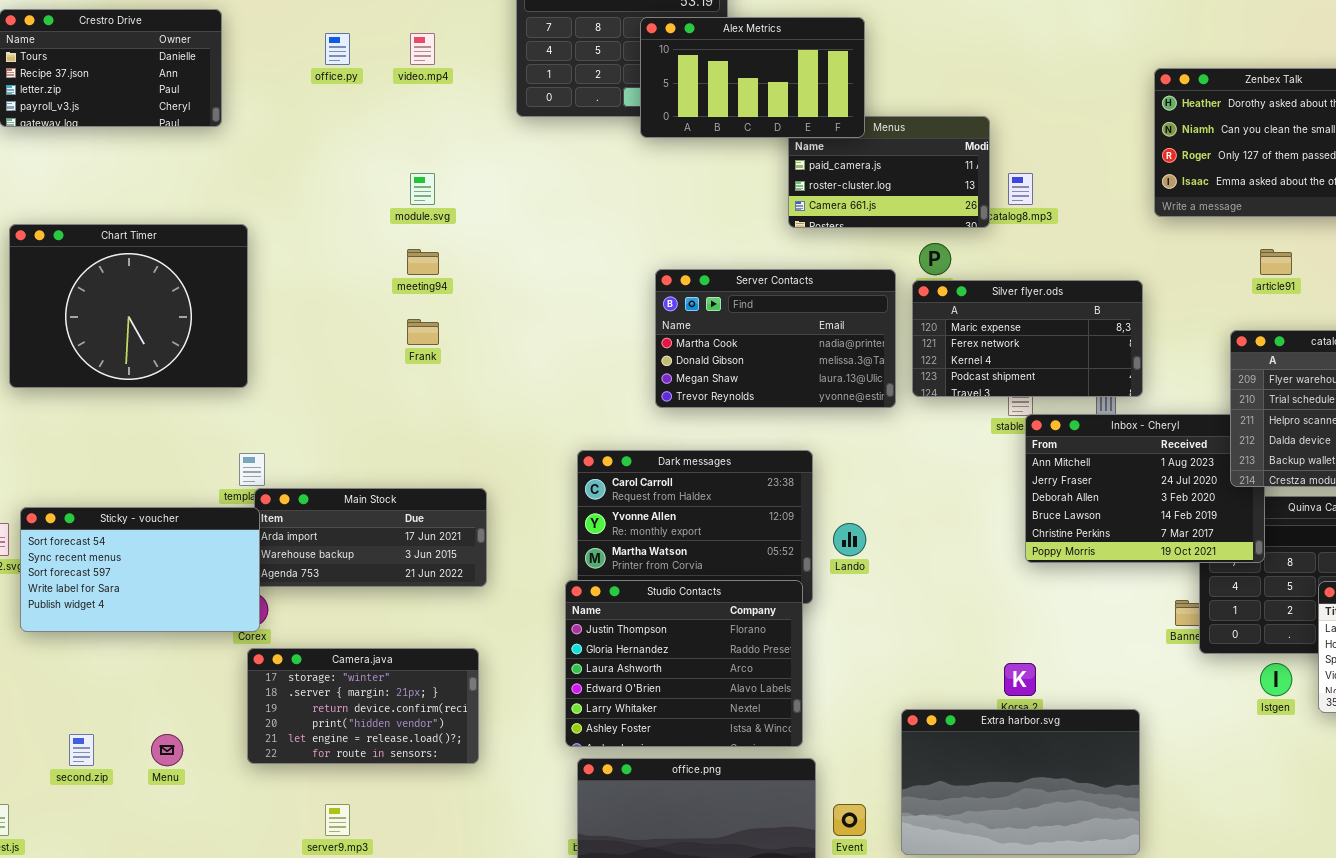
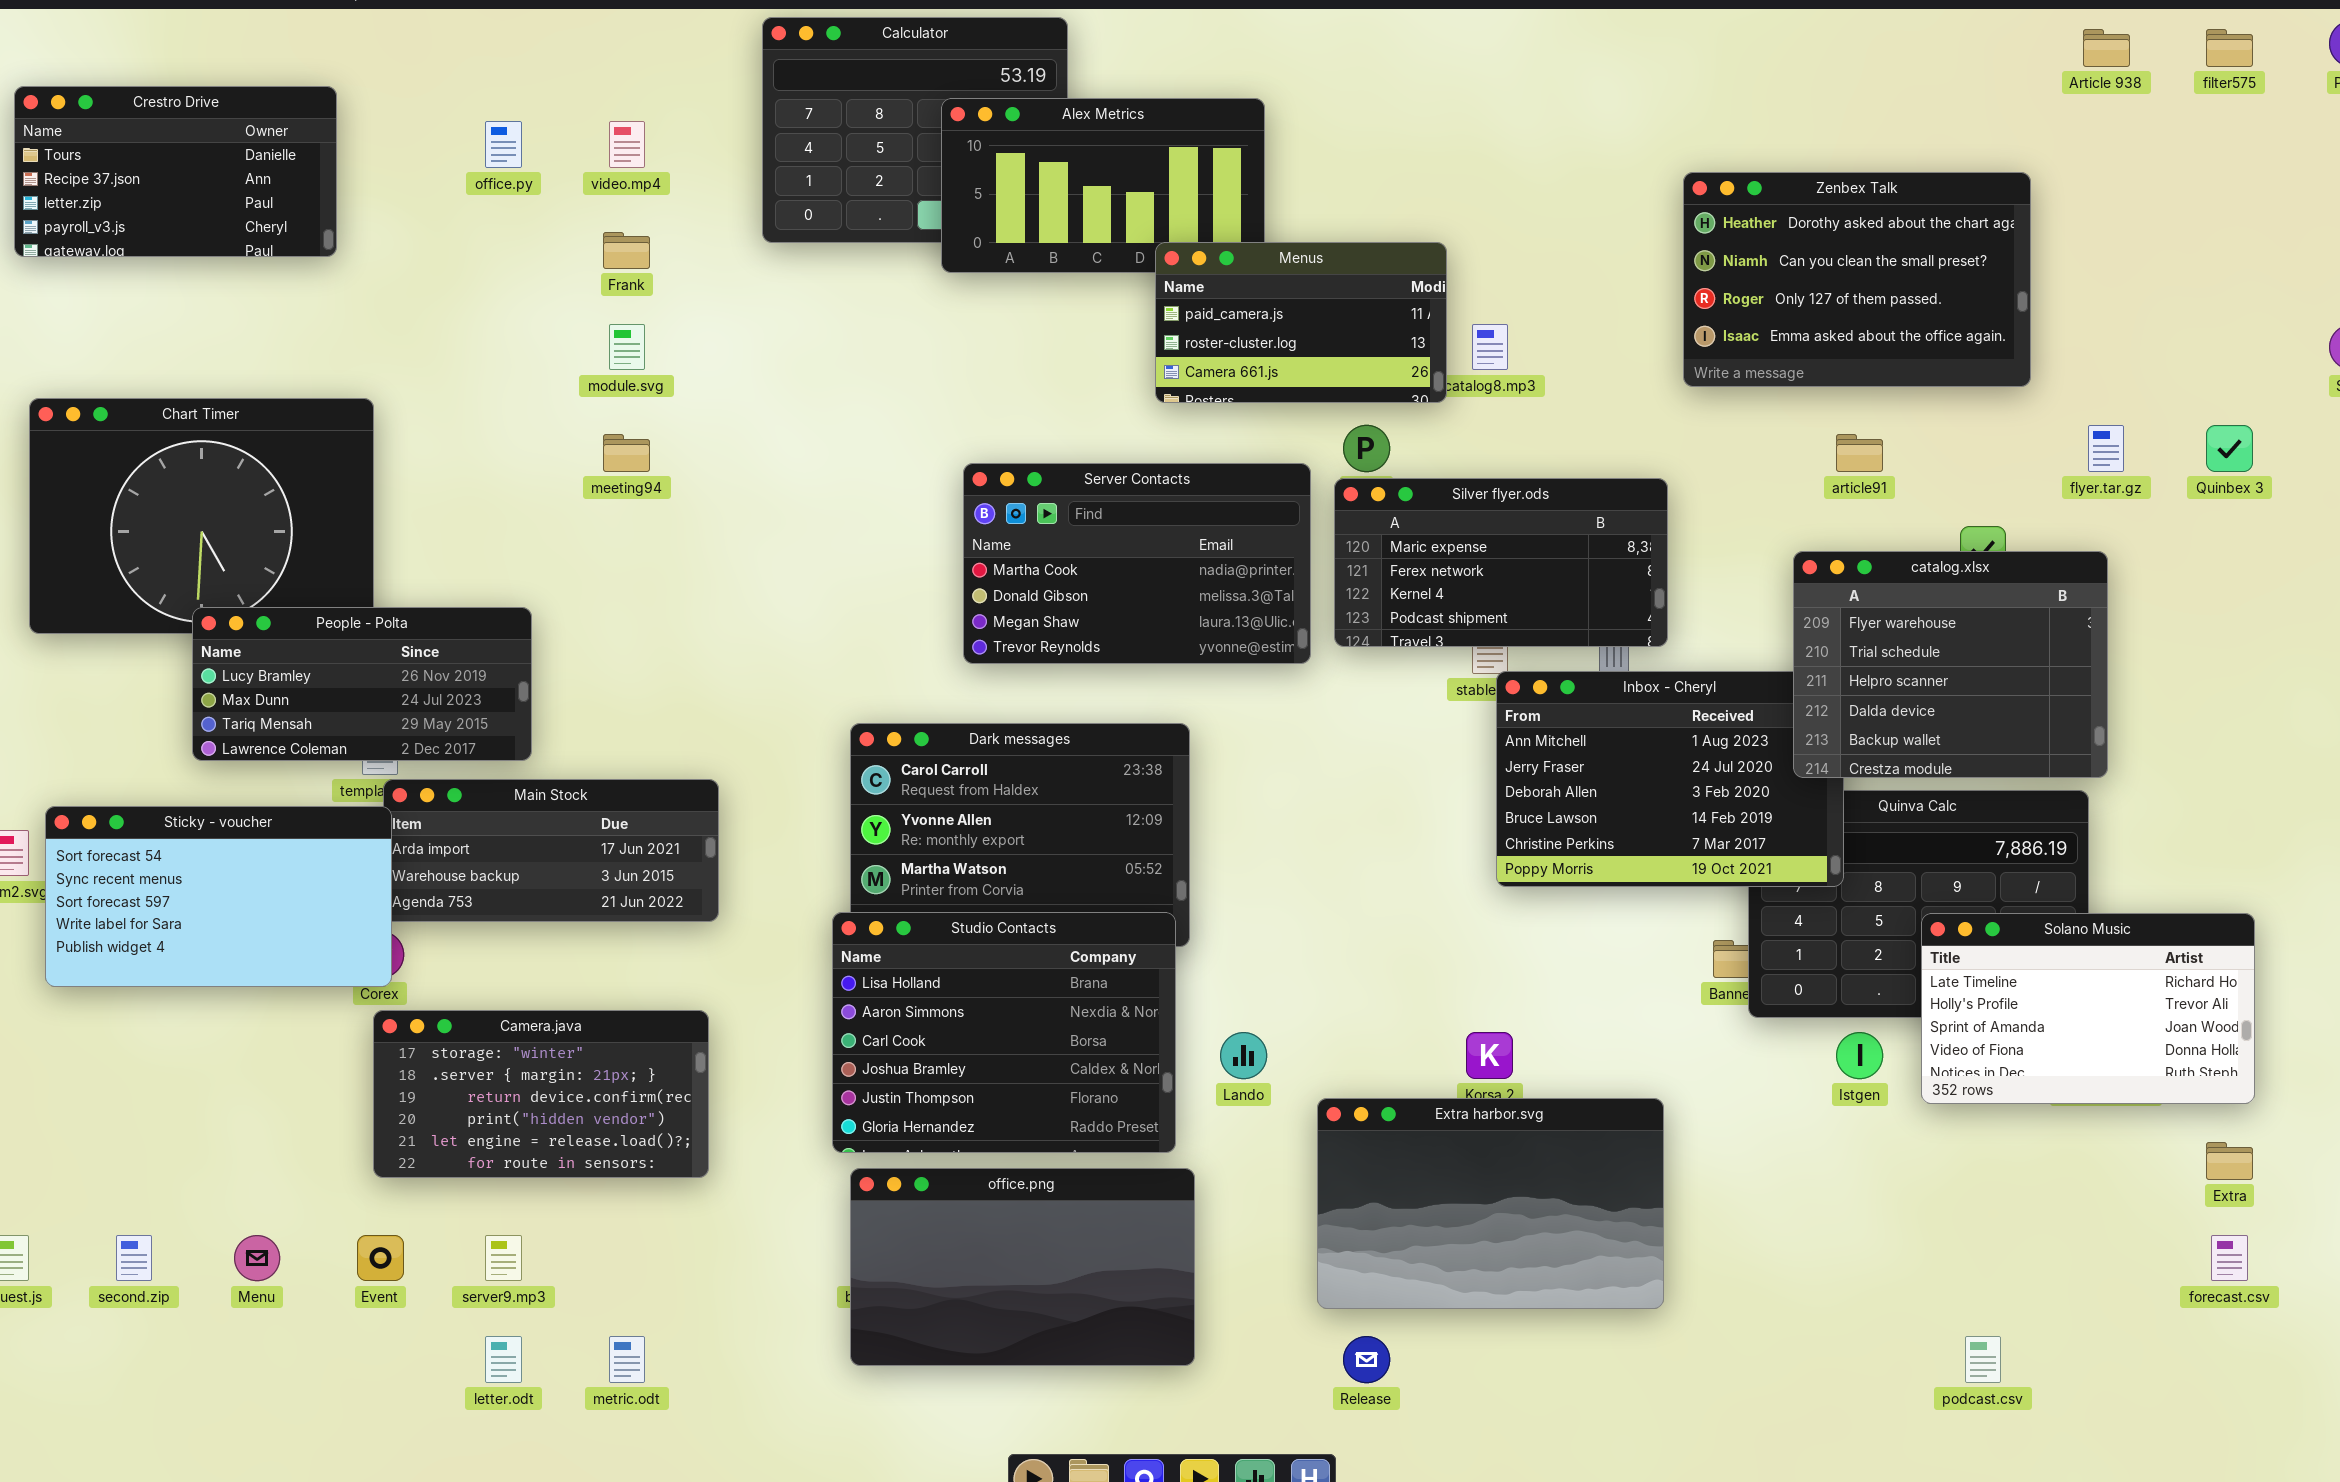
Menus: [788,116,990,228] -> [1155,242,1447,403], raised
Frank: [407,319,439,345] -> [603,232,650,269], moved
People - Polta: none -> [192,607,532,761], opened
Lando: [833,523,866,556] -> [1220,1032,1267,1079], moved
Studio Contacts: [565,580,803,747] -> [832,912,1176,1153], scrolled up 4 rows
second.zip: [69,734,94,766] -> [116,1235,152,1281], moved
Menu: [151,734,183,766] -> [234,1235,280,1281], moved
Event: [833,804,866,836] -> [357,1235,404,1281], moved

